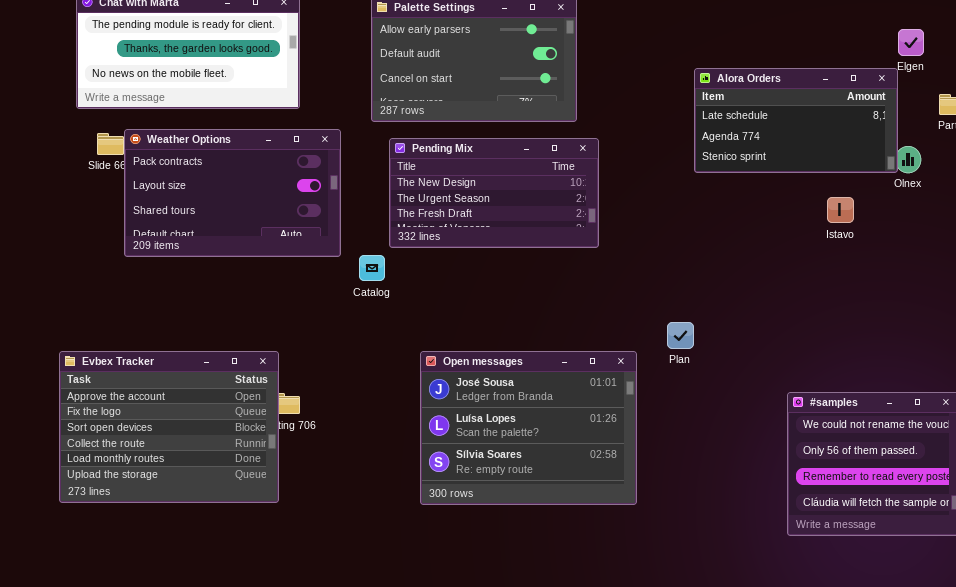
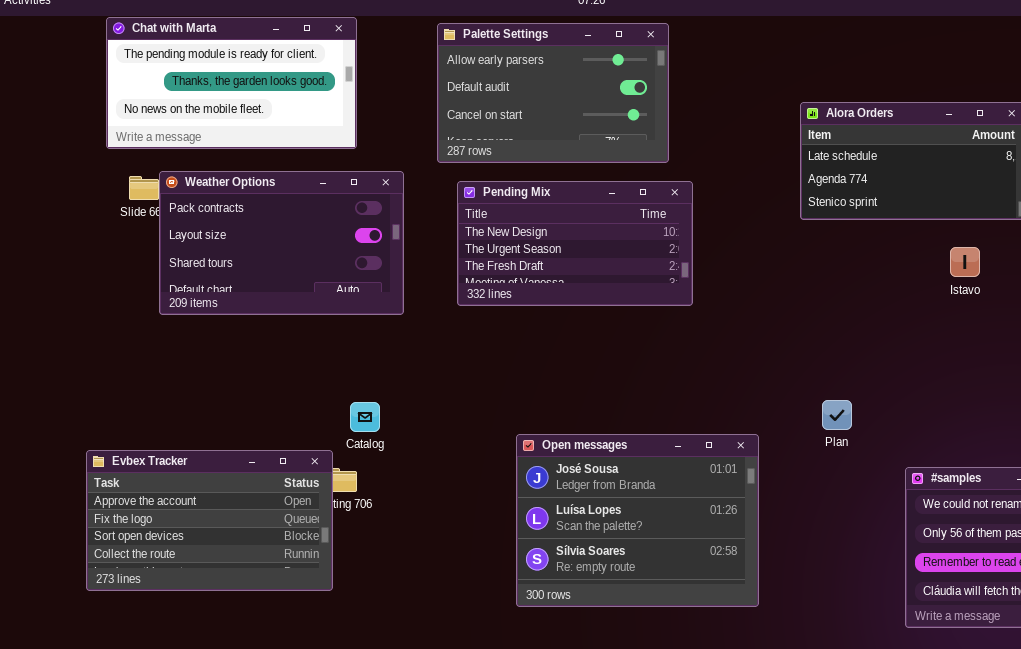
Catalog: [359,255,385,281] -> [350,402,380,432], moved
Plan: [667,322,694,349] -> [822,400,852,430], moved
Evbex Tracker: [59,351,279,503] -> [86,450,333,591], resized
Open messages: [420,351,637,505] -> [516,434,759,607], moved

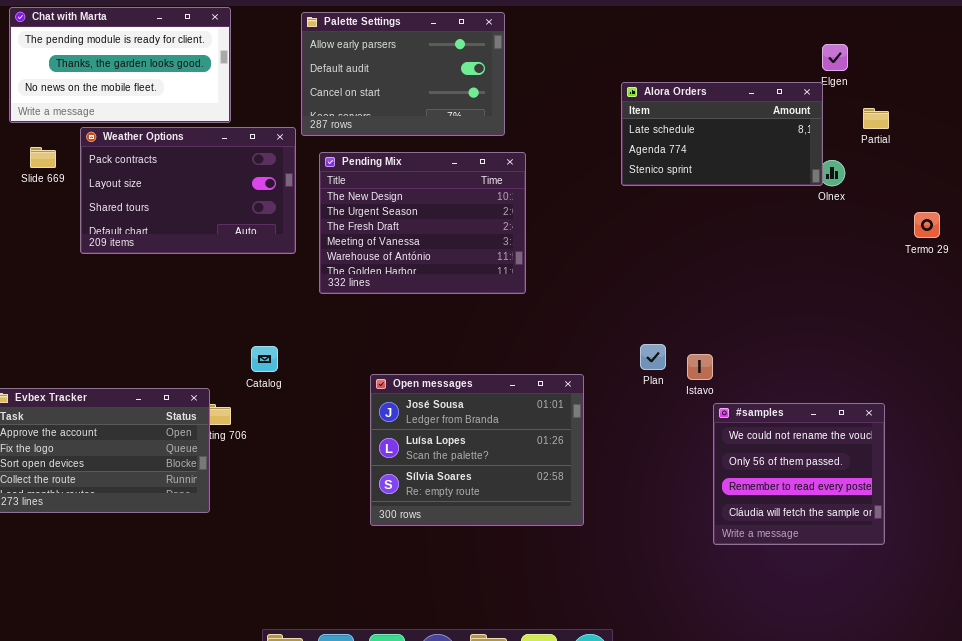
Weather Options: [159,171,404,315] -> [80,127,296,254], moved
Pending Mix: [457,181,693,306] -> [319,152,526,294], resized
Istavo: [950,247,980,277] -> [687,354,713,380], moved
Catalog: [350,402,380,432] -> [251,346,278,372], moved

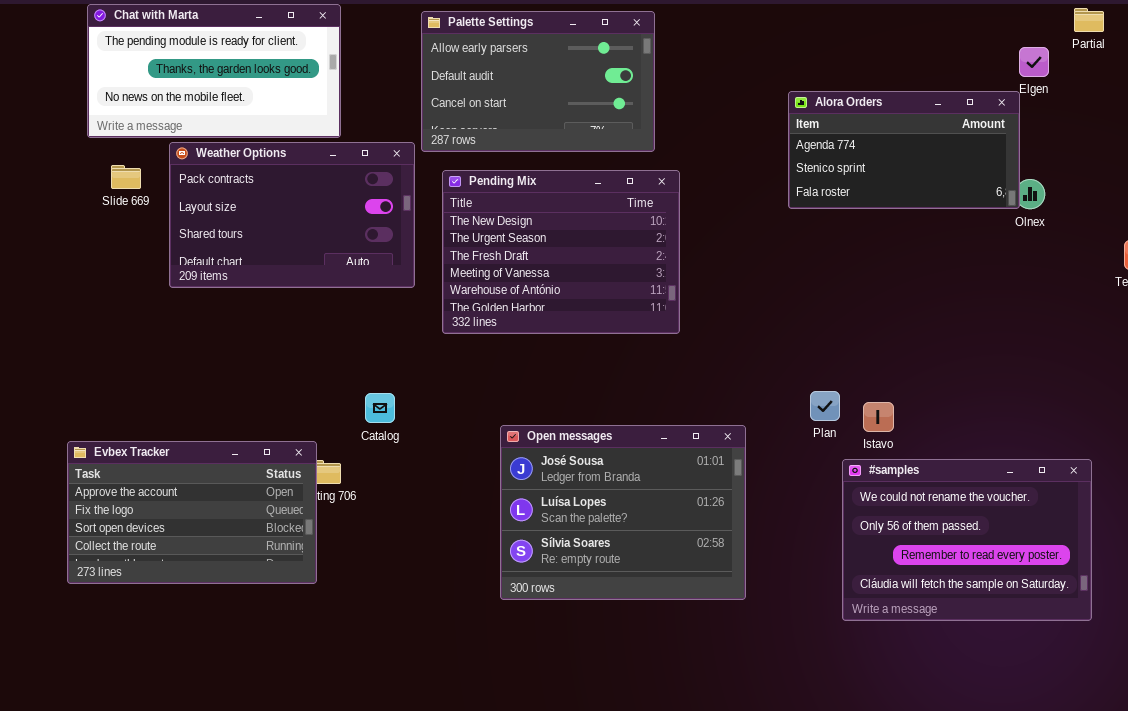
Alora Orders: [621,82,823,186] -> [788,91,1020,209], scrolled down 1 row
Partial: [863,108,889,129] -> [1074,8,1104,32], moved
#samples: [713,403,885,545] -> [842,459,1092,621], resized

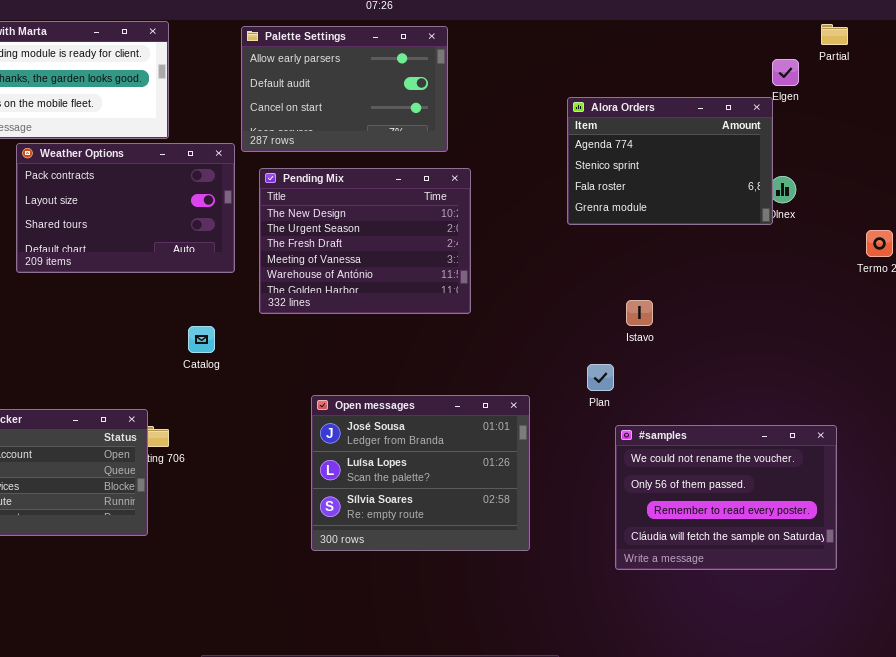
Alora Orders: [788,91,1020,209] -> [567,97,773,225], resized
Catalog: [365,393,395,423] -> [188,326,215,353], moved
Istavo: [863,402,894,432] -> [626,300,653,326], moved

